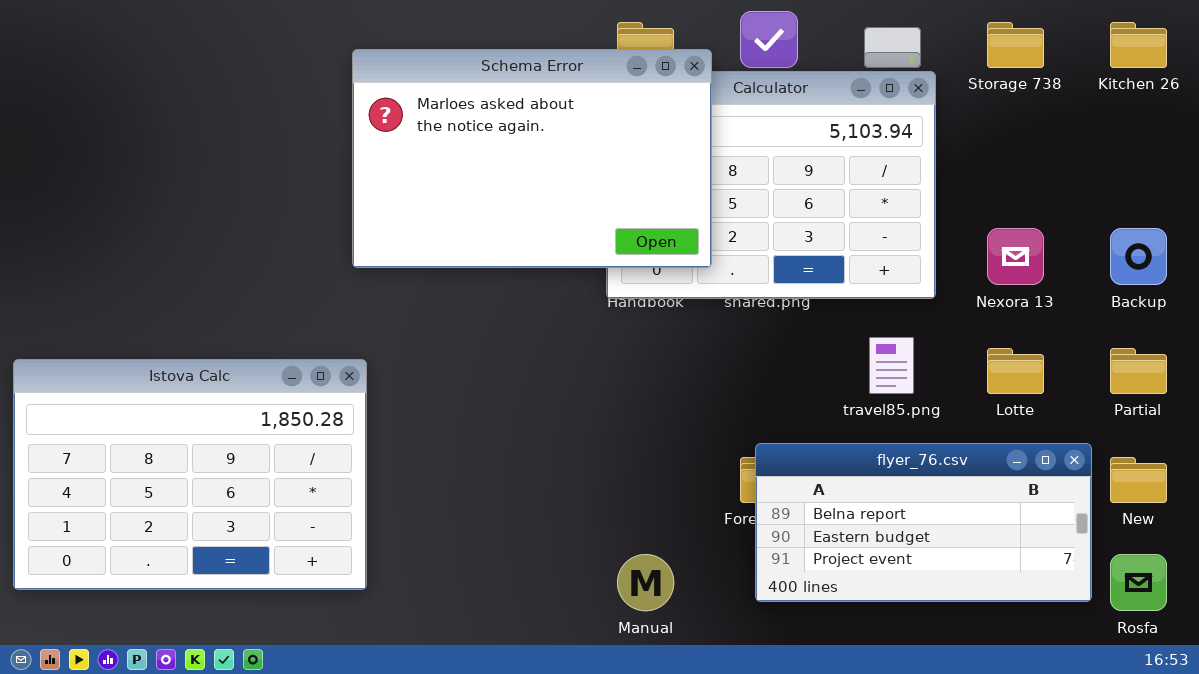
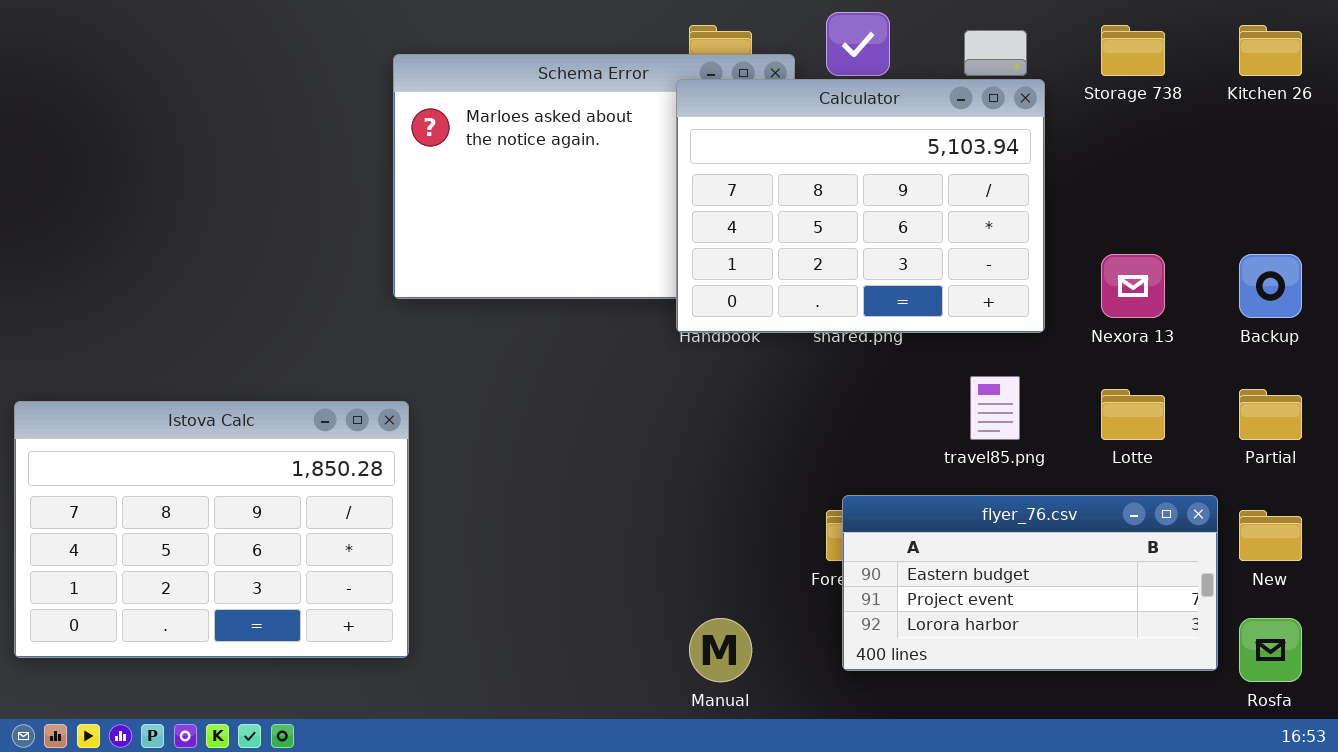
Calculator: [606,71,936,299] -> [676,79,1045,333], raised
flyer_76.csv: [755,443,1092,602] -> [842,495,1218,671], scrolled down 1 row

